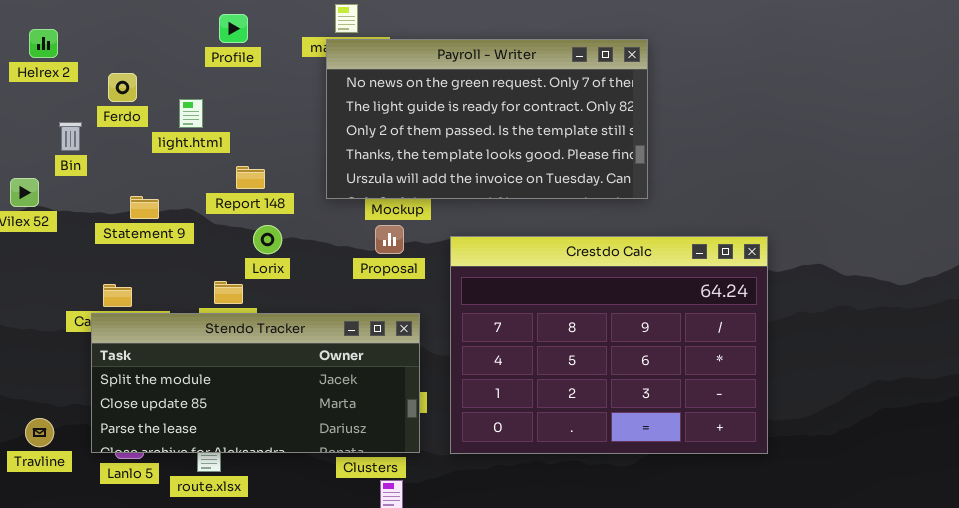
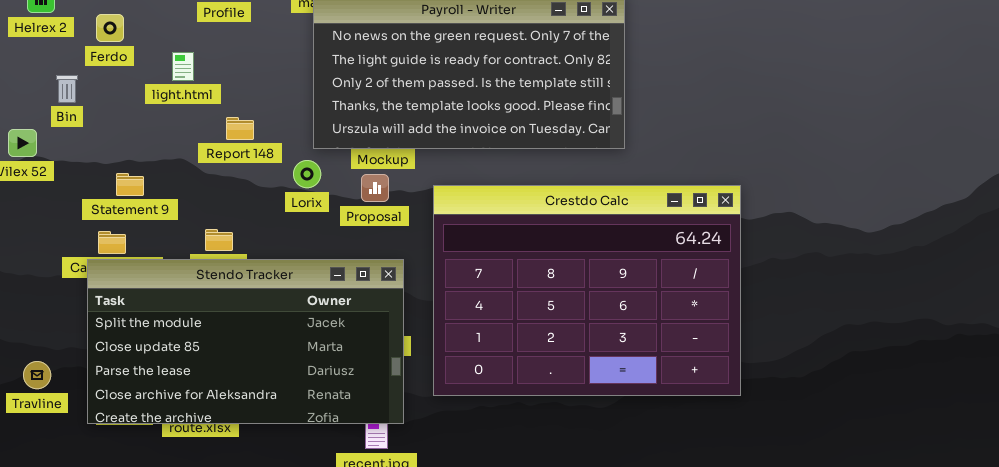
Ferdo: [108,73,137,102] -> [96,14,124,42], moved
Statement 9: [130,196,159,219] -> [116,173,144,196], moved
Lorix: [253,225,282,254] -> [293,160,321,188], moved
Stendo Tracker: [91,313,420,453] -> [87,259,404,424], resized

